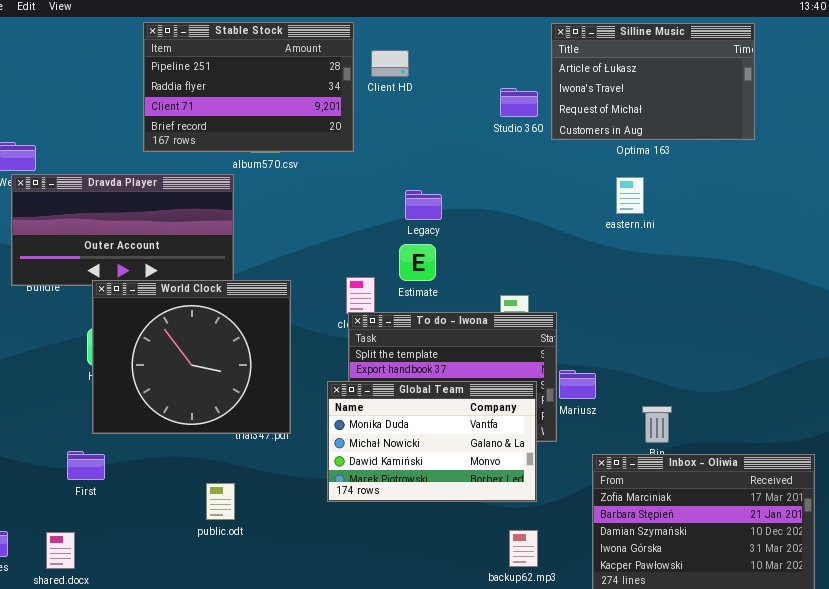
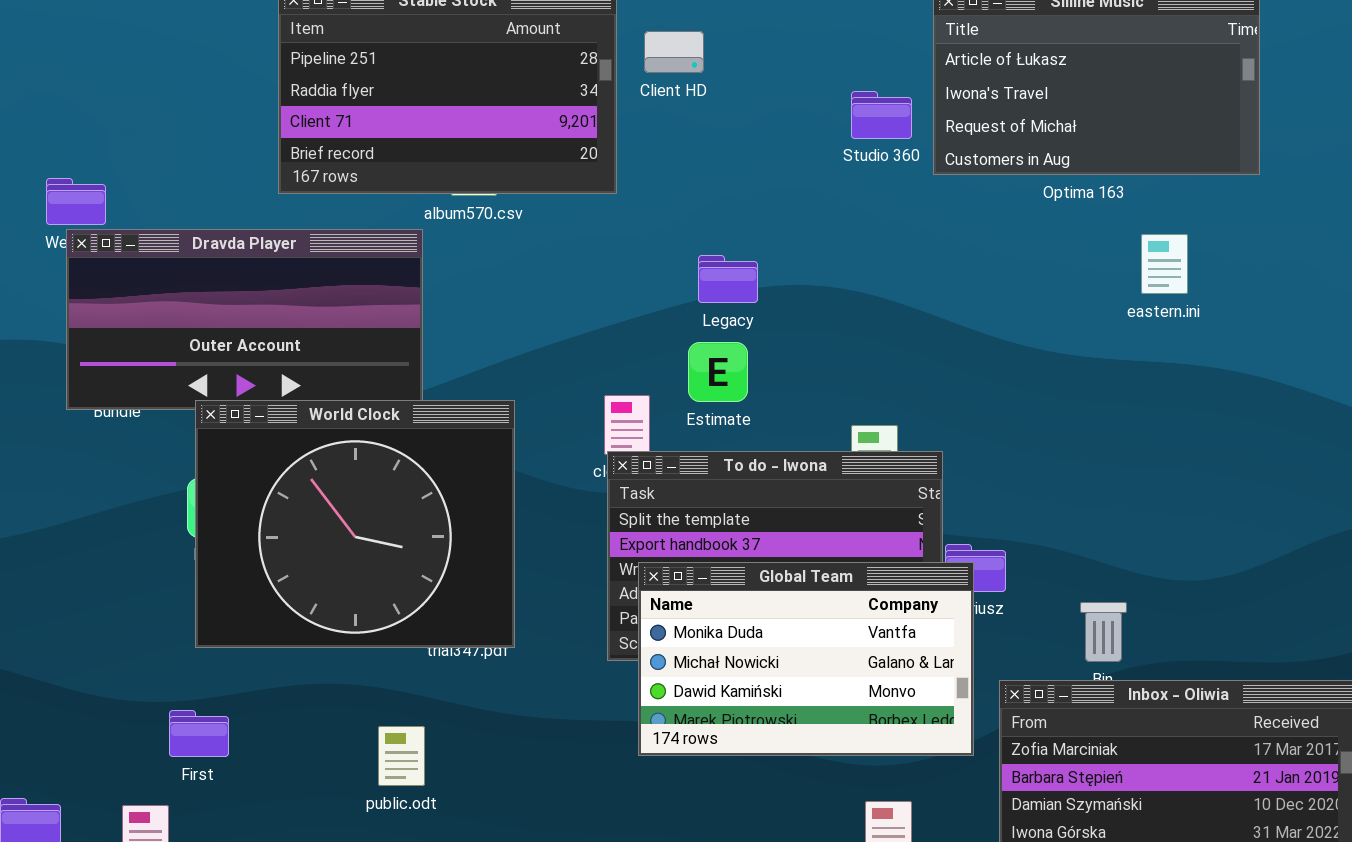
eastern.ini: [616,177,644,214] -> [1141,234,1188,294], moved
Global Team: [327,381,537,502] -> [638,562,974,756], moved
First: [67,451,105,480] -> [169,710,229,757], moved

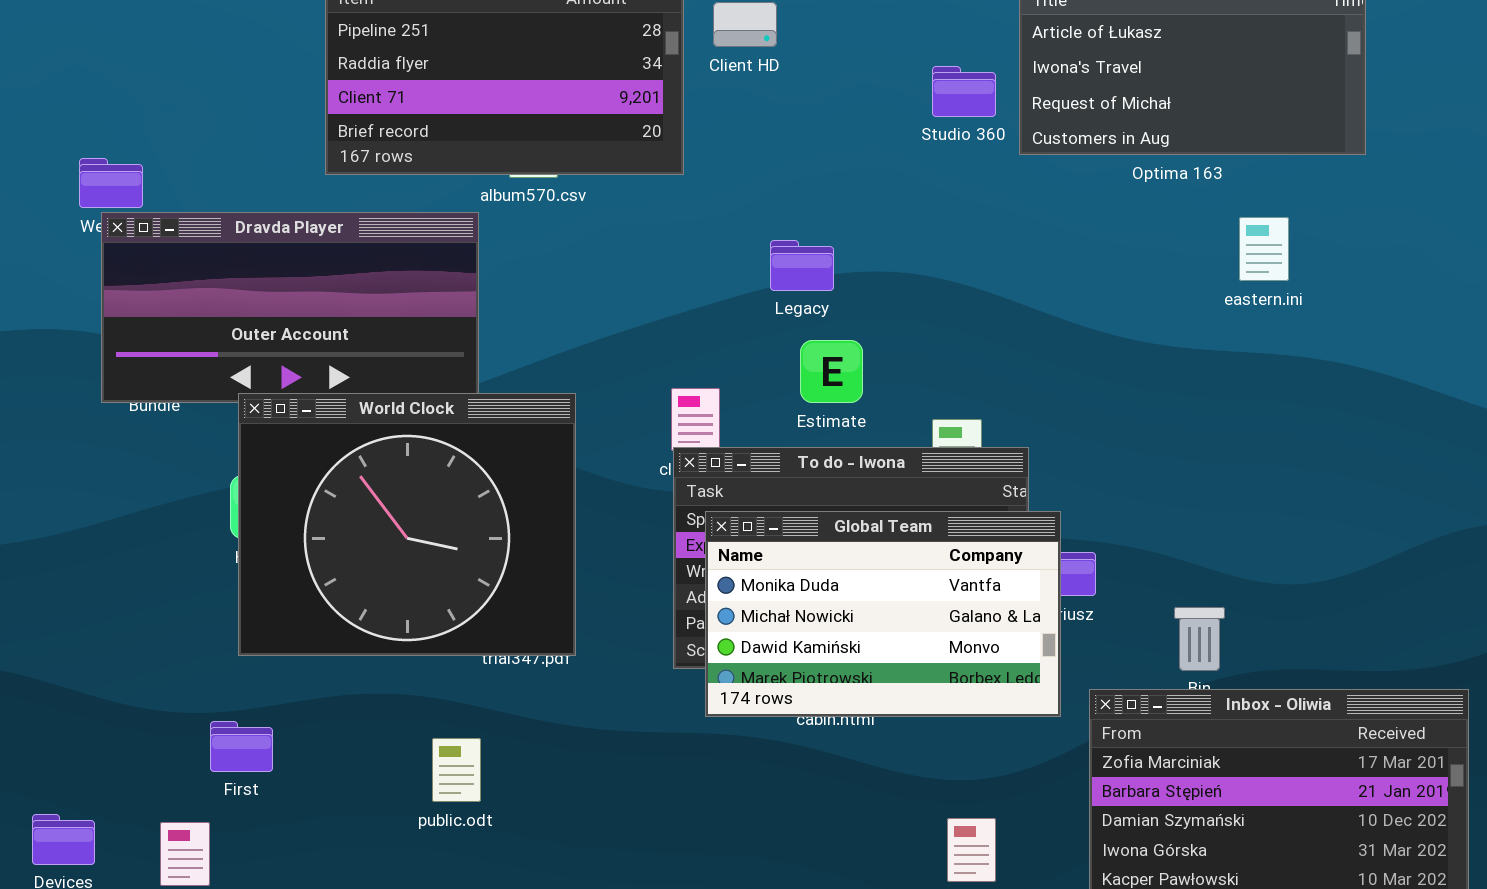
Estimate: [688,342,748,402] -> [800,340,863,403], moved
Global Team: [638,562,974,756] -> [705,511,1061,717], moved

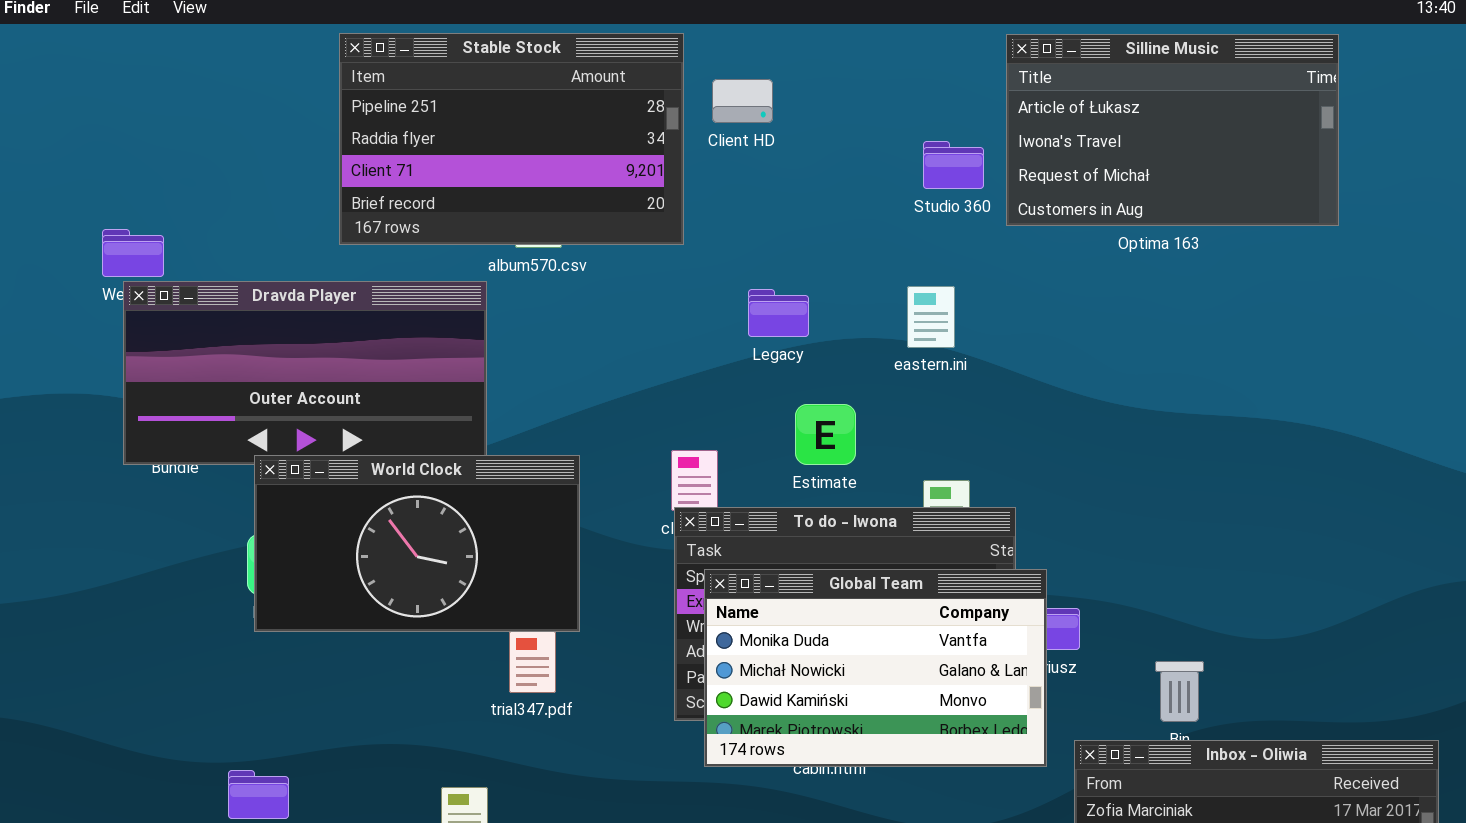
eastern.ini: [1239,217,1289,281] -> [907,286,955,348], moved
Legacy: [770,240,834,291] -> [748,289,809,337], moved
World Clock: [238,393,576,656] -> [254,455,580,632], resized

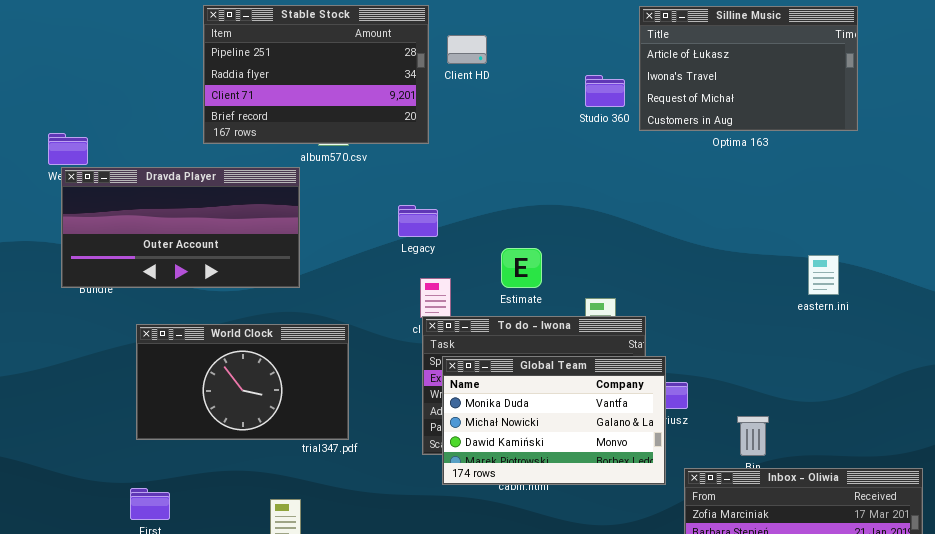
eastern.ini: [907,286,955,348] -> [808,255,839,295], moved
Legacy: [748,289,809,337] -> [398,205,438,237], moved
World Clock: [254,455,580,632] -> [136,324,349,440], moved

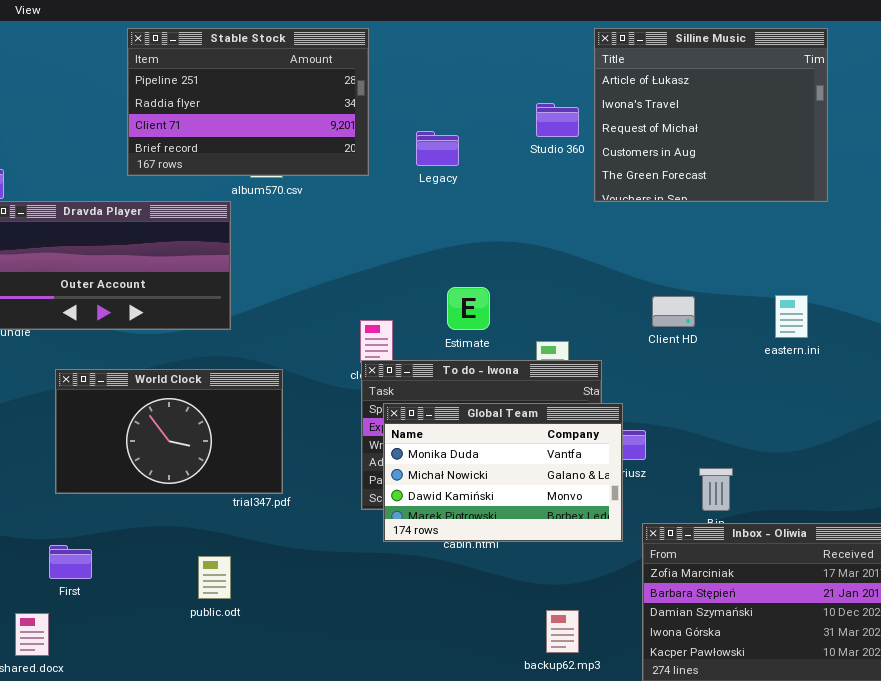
Silline Music: [639,6,858,131] -> [594,28,828,202], resized
Client HD: [447,35,487,64] -> [652,296,695,327], moved
Legacy: [398,205,438,237] -> [416,131,459,166], moved

